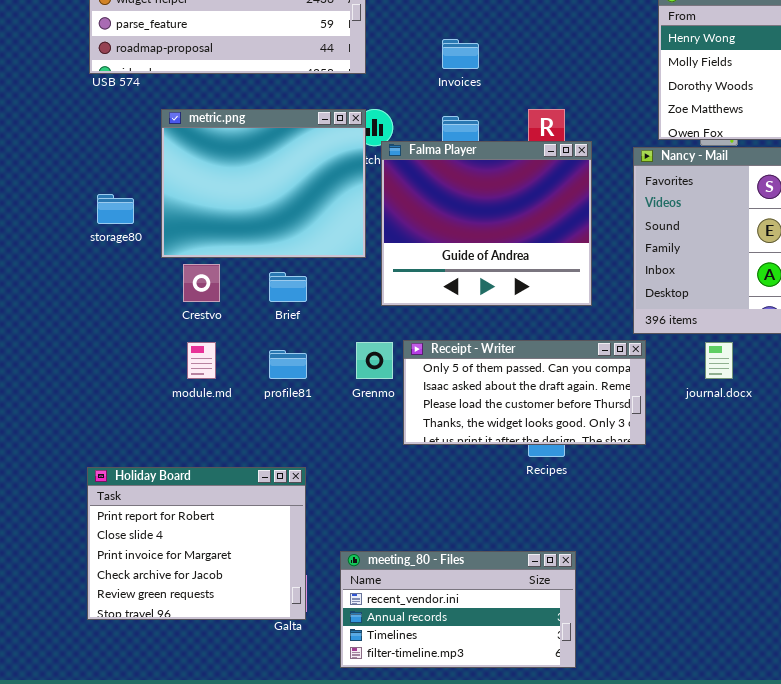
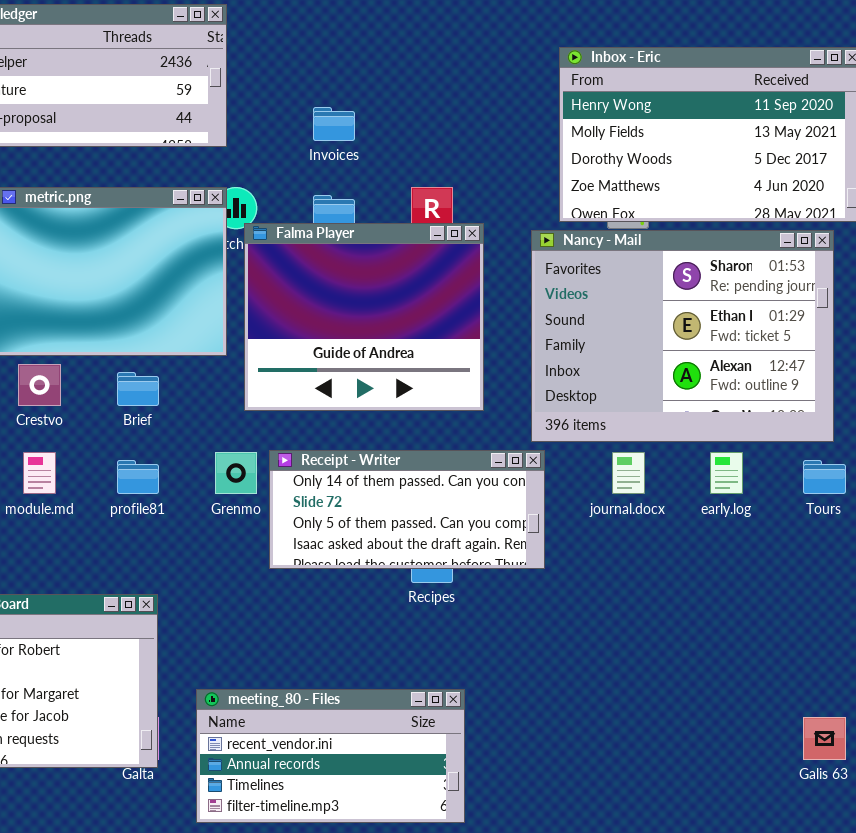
Receipt - Writer: [403,340,646,445] -> [269,450,545,569], scrolled up 2 rows

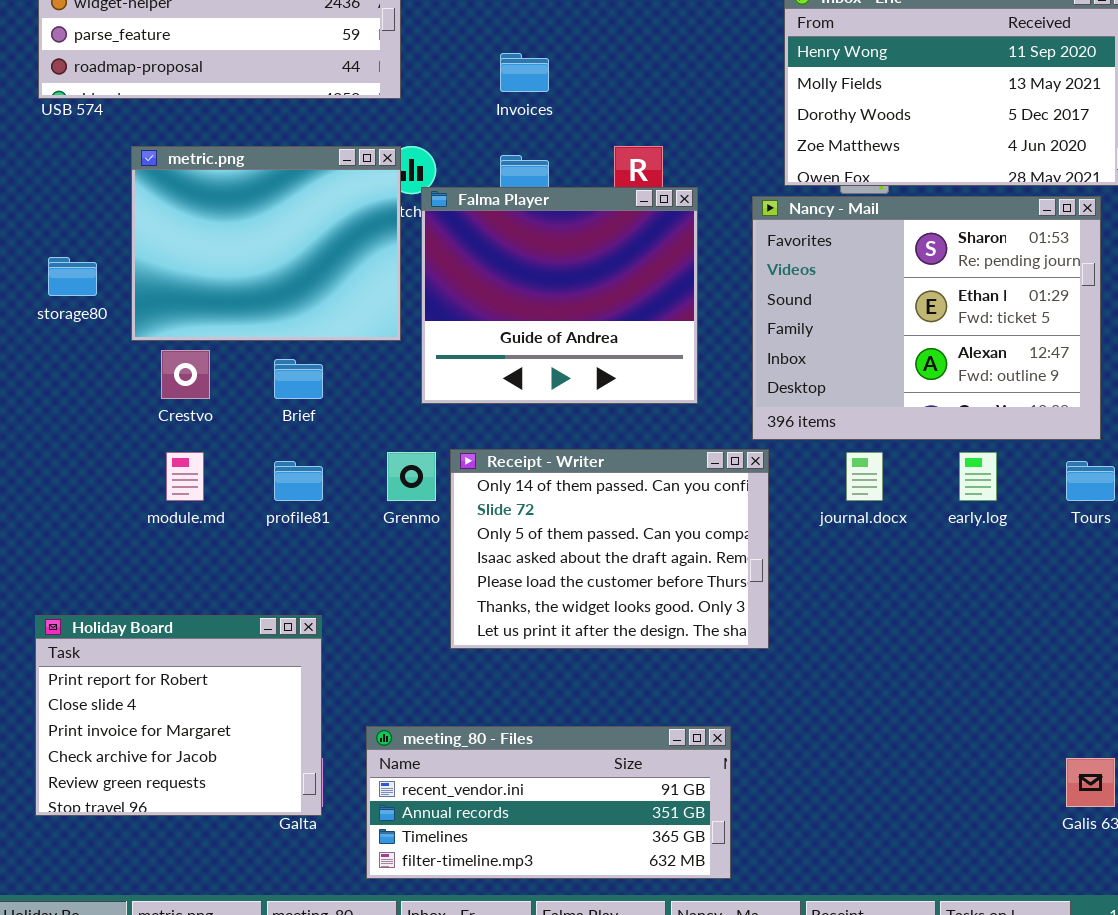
Receipt - Writer: [269,450,545,569] -> [450,449,769,649], resized
meeting_80 - Files: [196,689,465,823] -> [366,726,731,879], resized

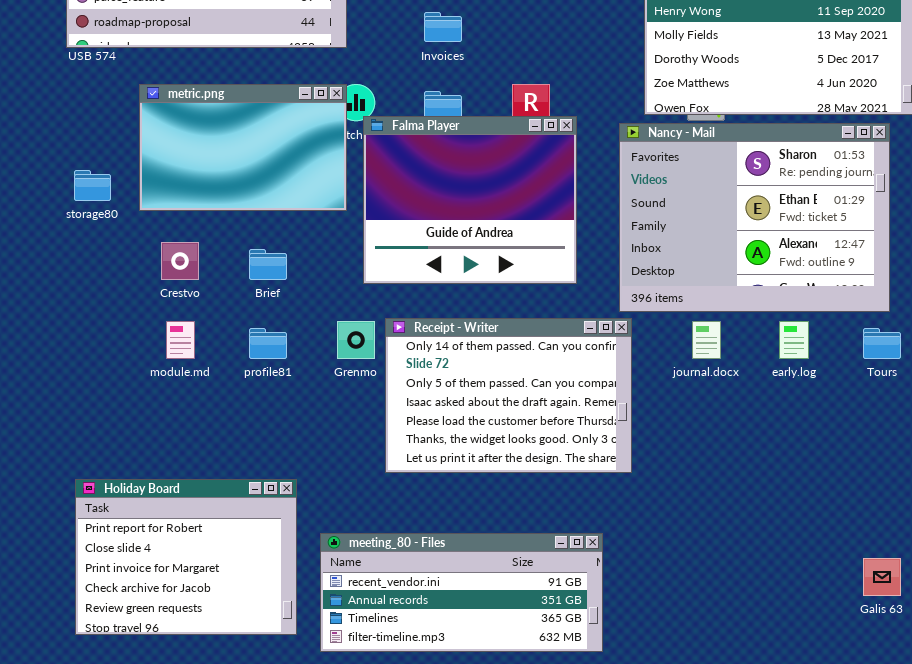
metric.png: [131,146,401,341] -> [139,84,347,211], resized
Holiday Board: [35,615,322,816] -> [75,479,297,635], moved

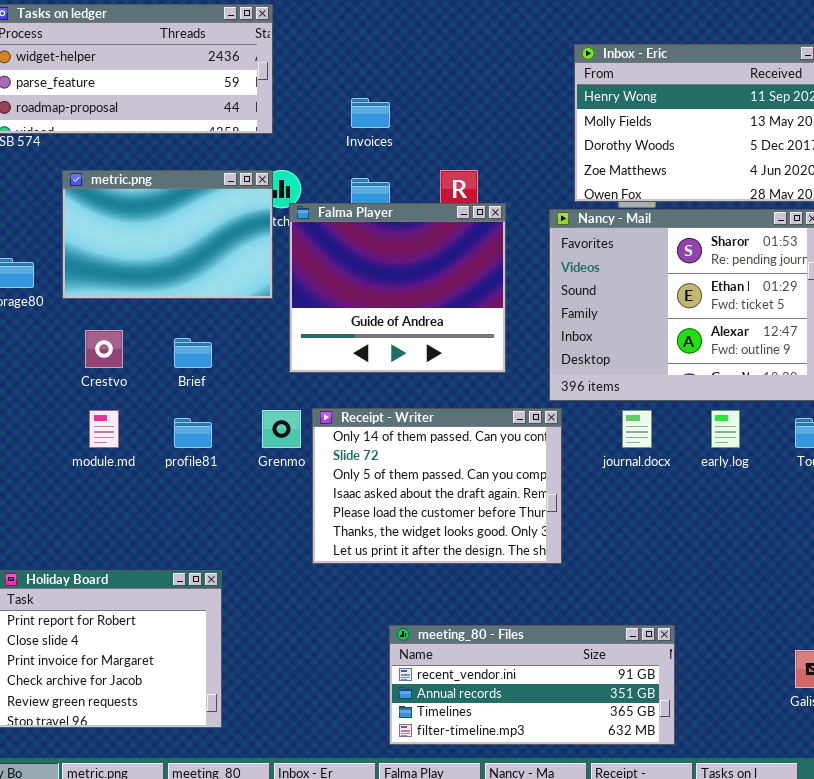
meeting_80 - Files: [320,533,603,652] -> [389,625,675,745], moved

